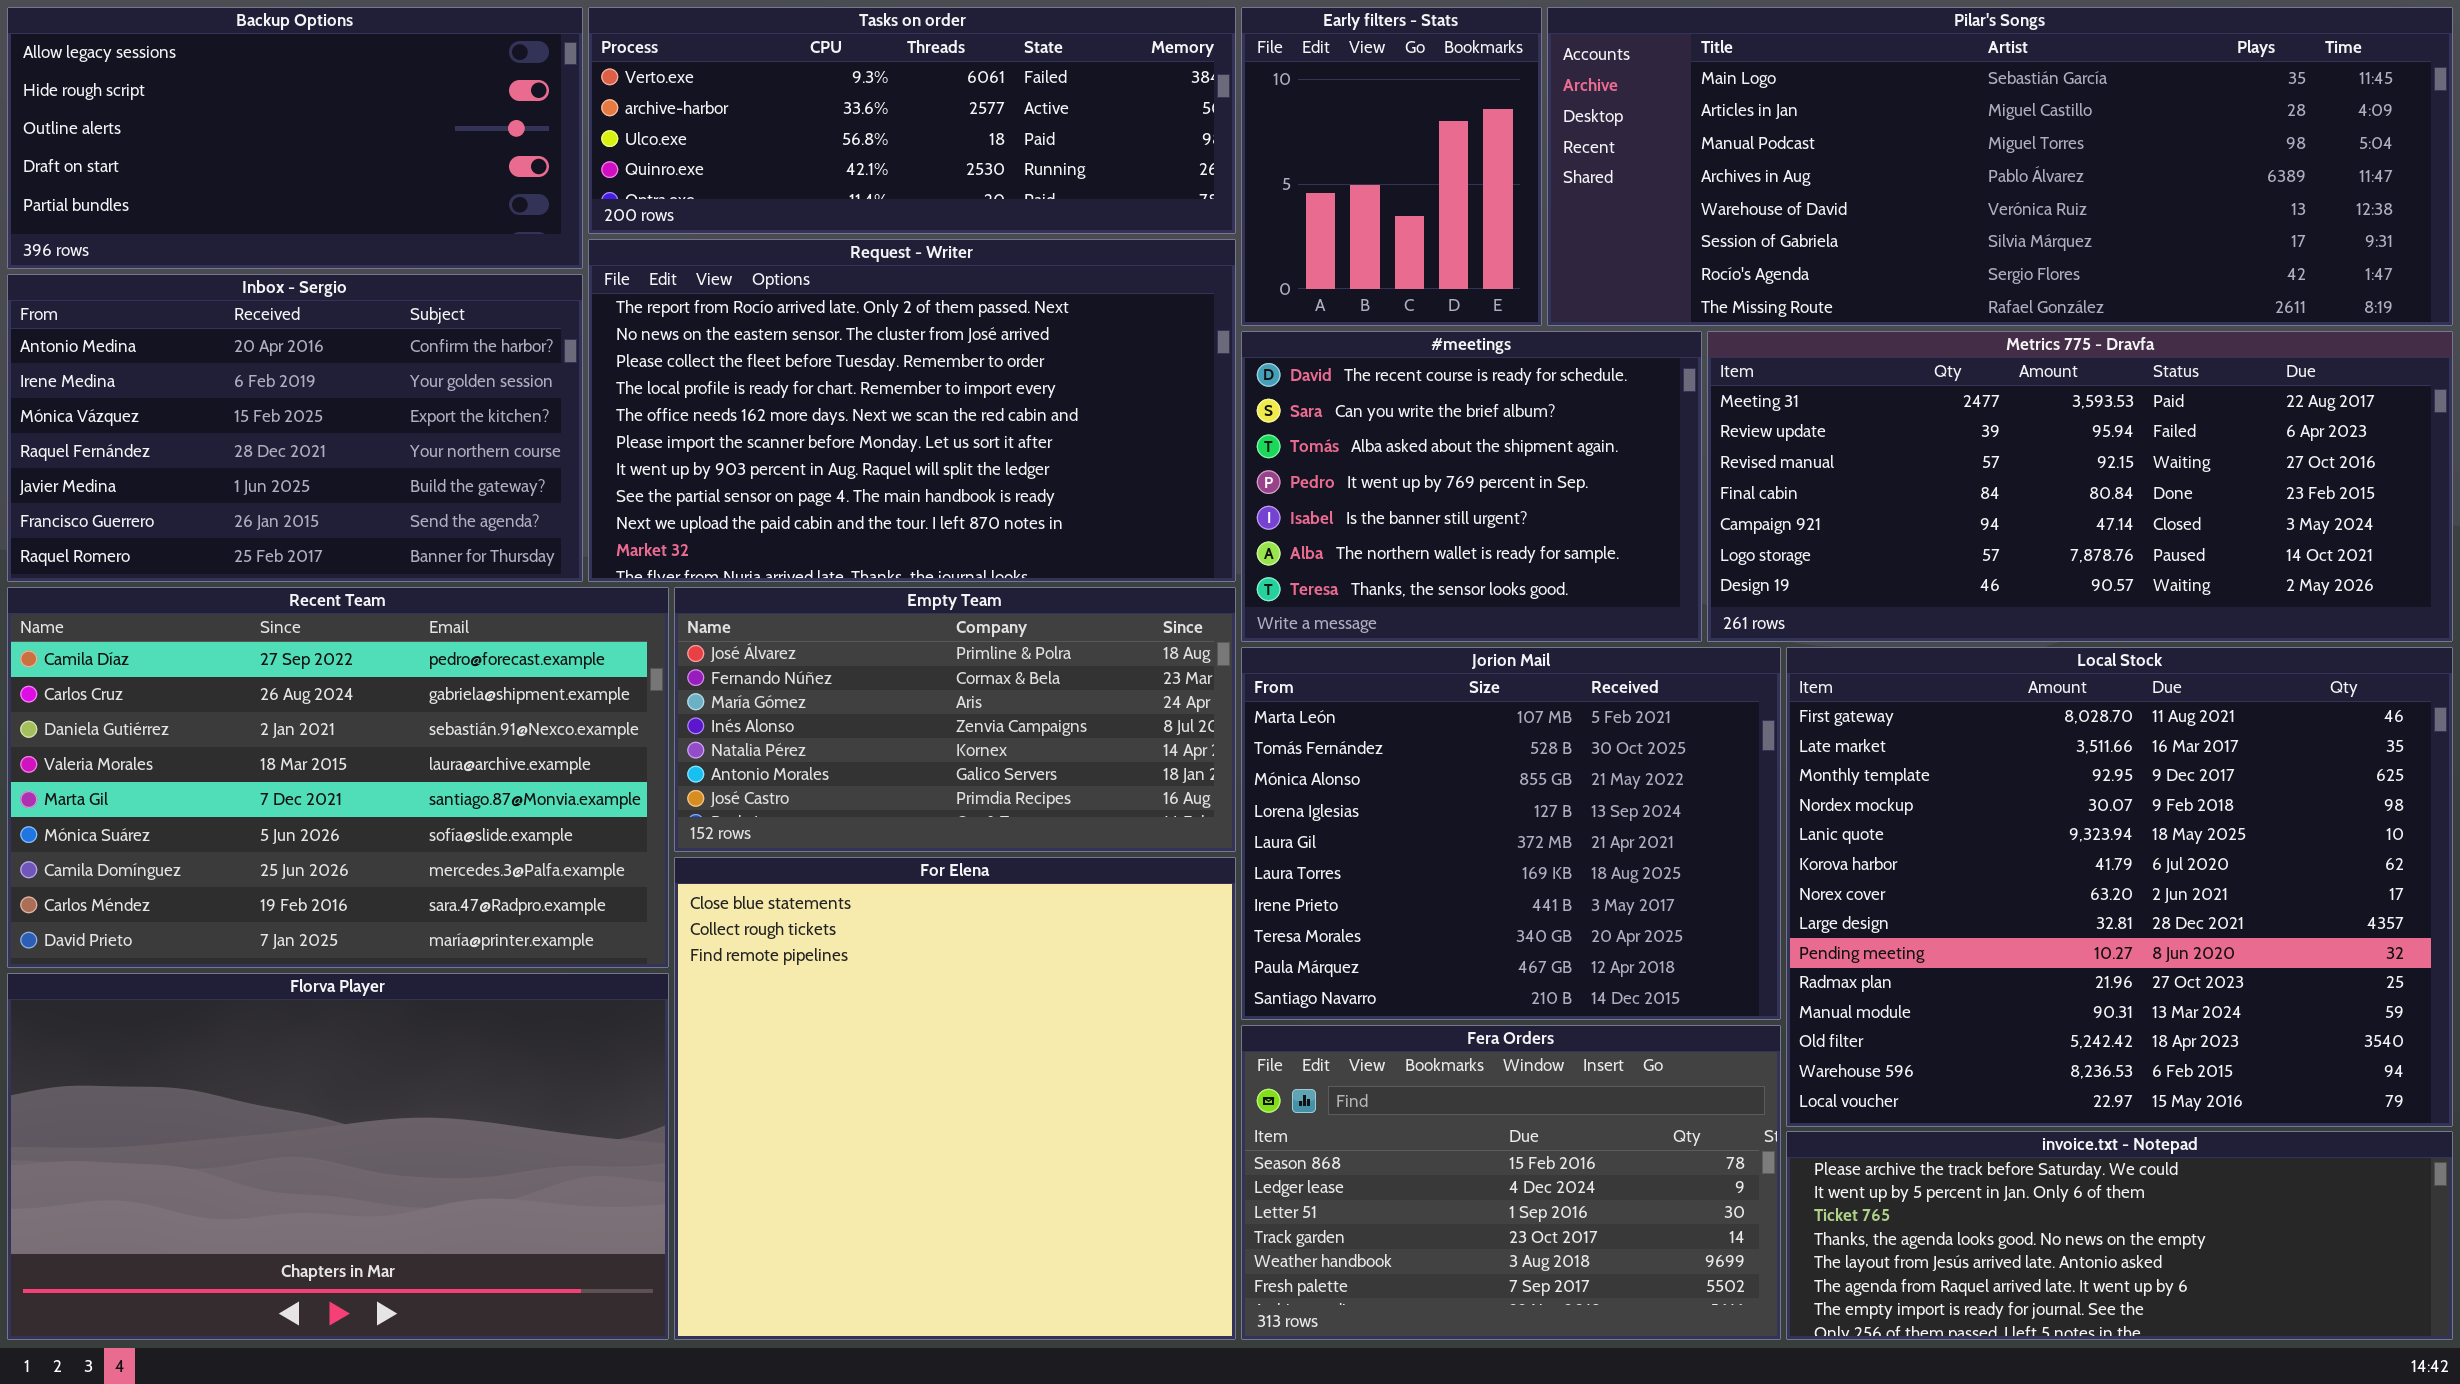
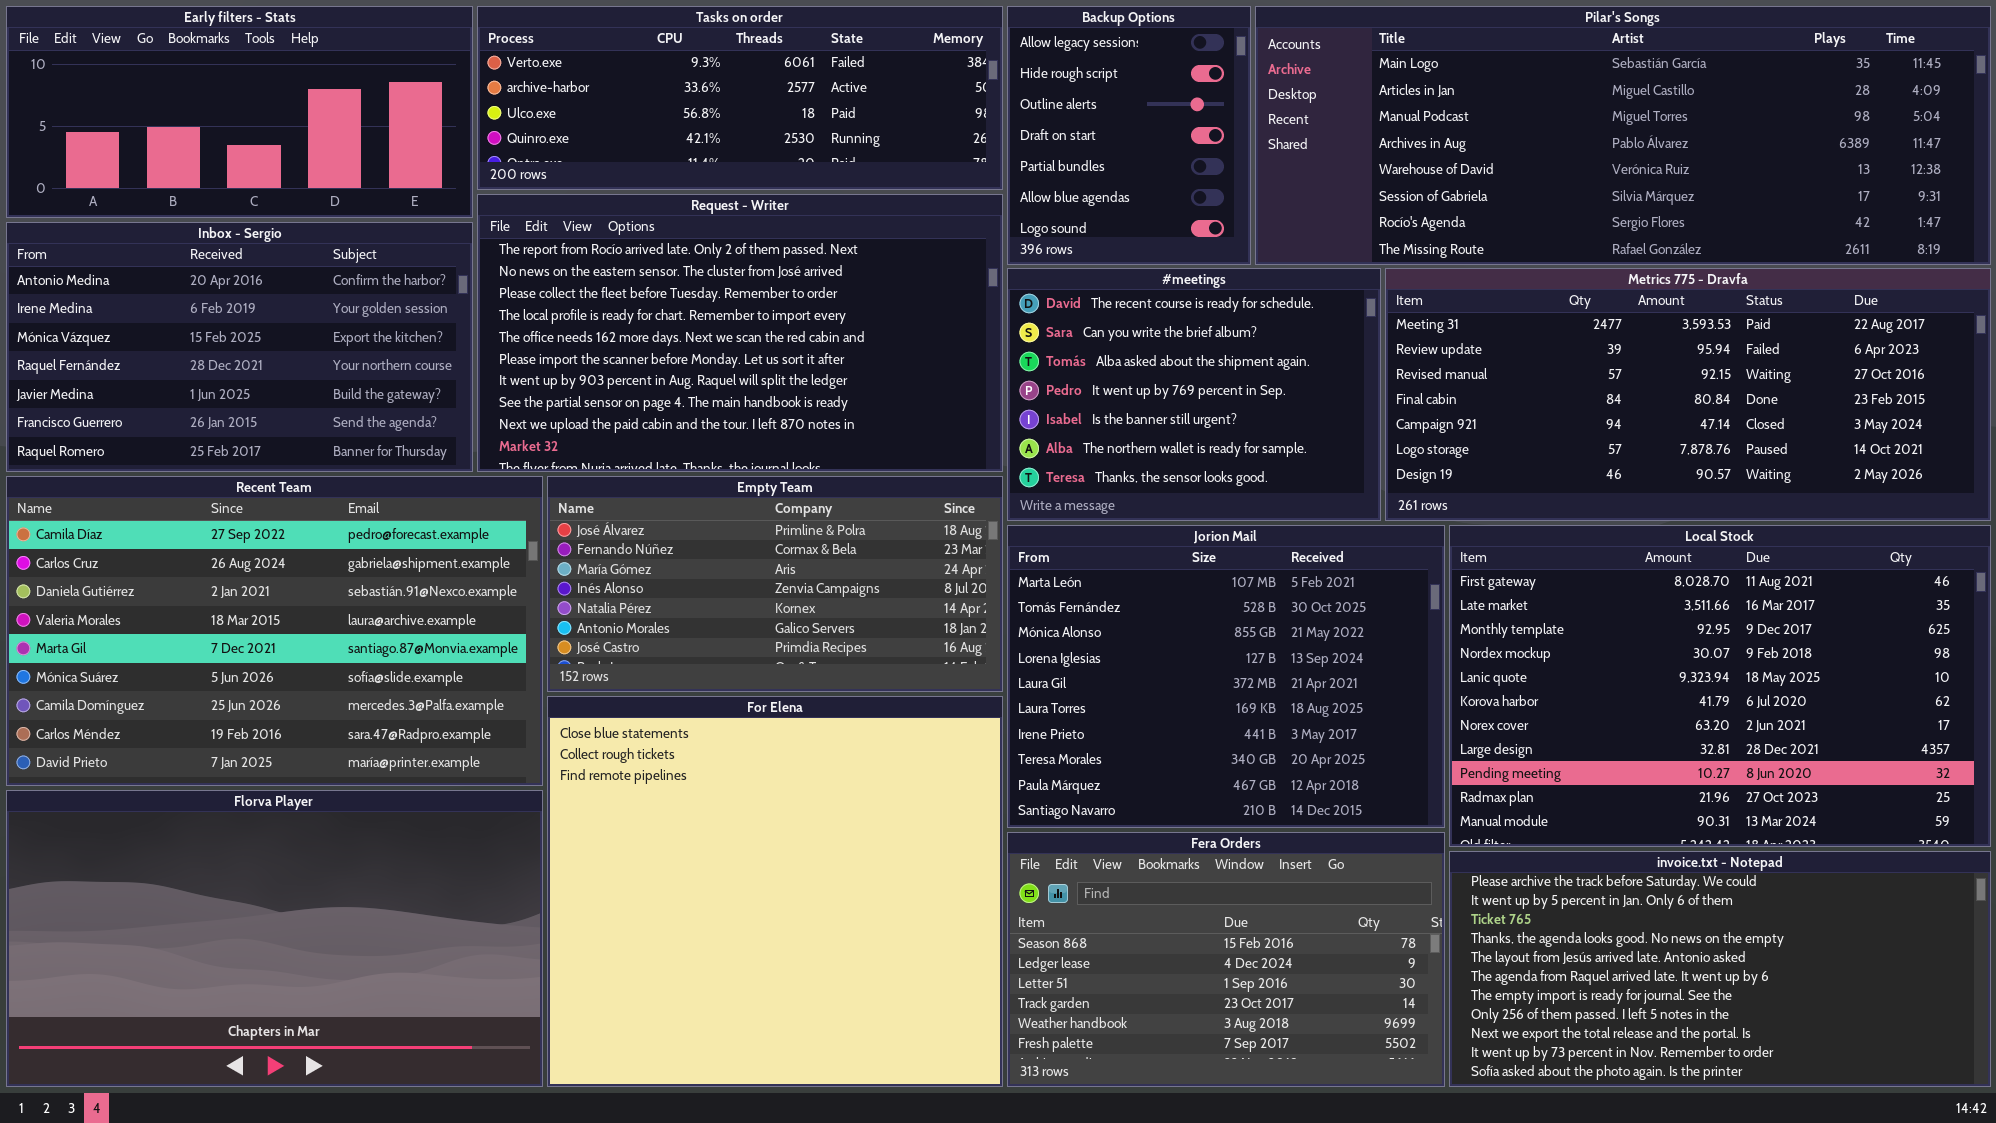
Backup Options: [7,7,583,269] -> [1007,6,1251,265], moved, resized
Early filters - Stats: [1241,7,1542,326] -> [6,6,473,218], moved, resized
Local Stock: [1786,647,2453,1127] -> [1449,525,1991,847], resized
invoice.txt - Notepad: [1786,1131,2453,1340] -> [1449,851,1991,1087], resized

